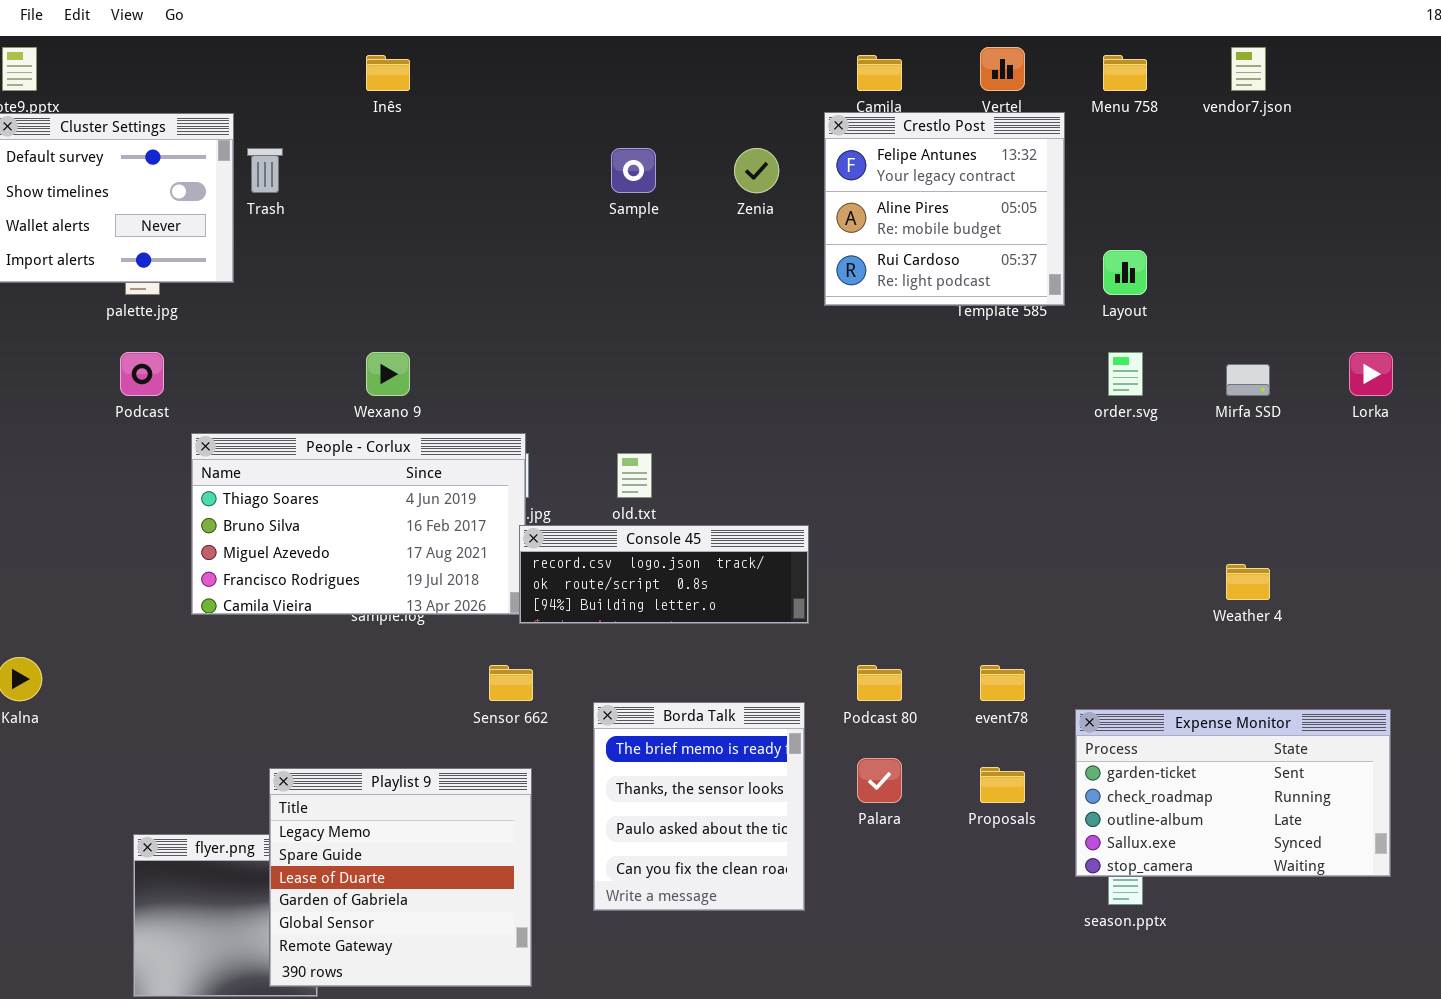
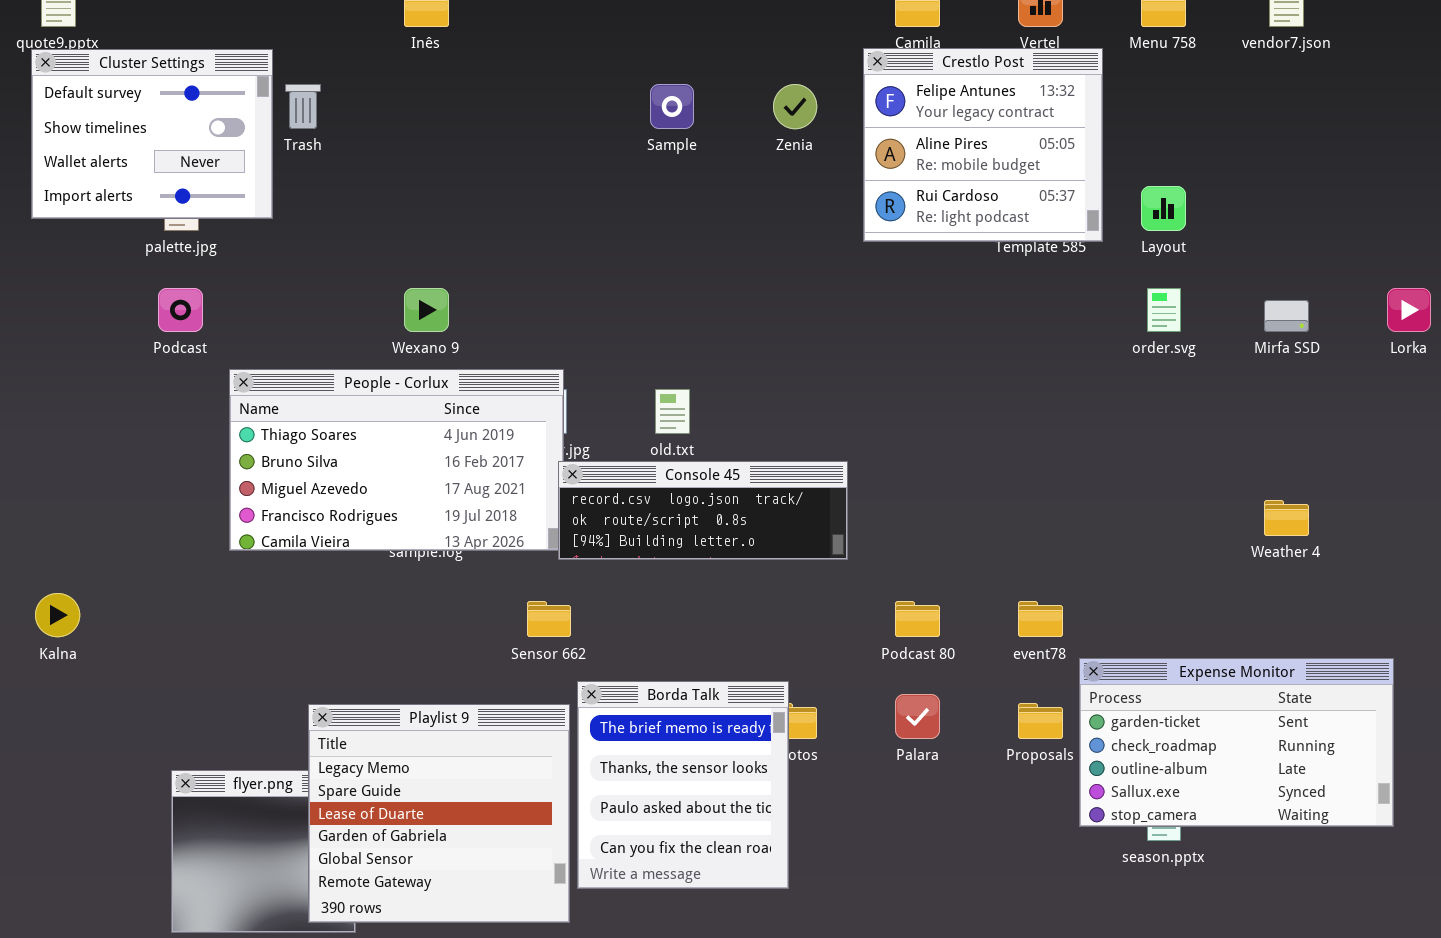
Borda Talk: [593,702,805,911] -> [577,681,789,889], moved
Expense Monitor: [1075,709,1391,877] -> [1079,658,1394,827], moved

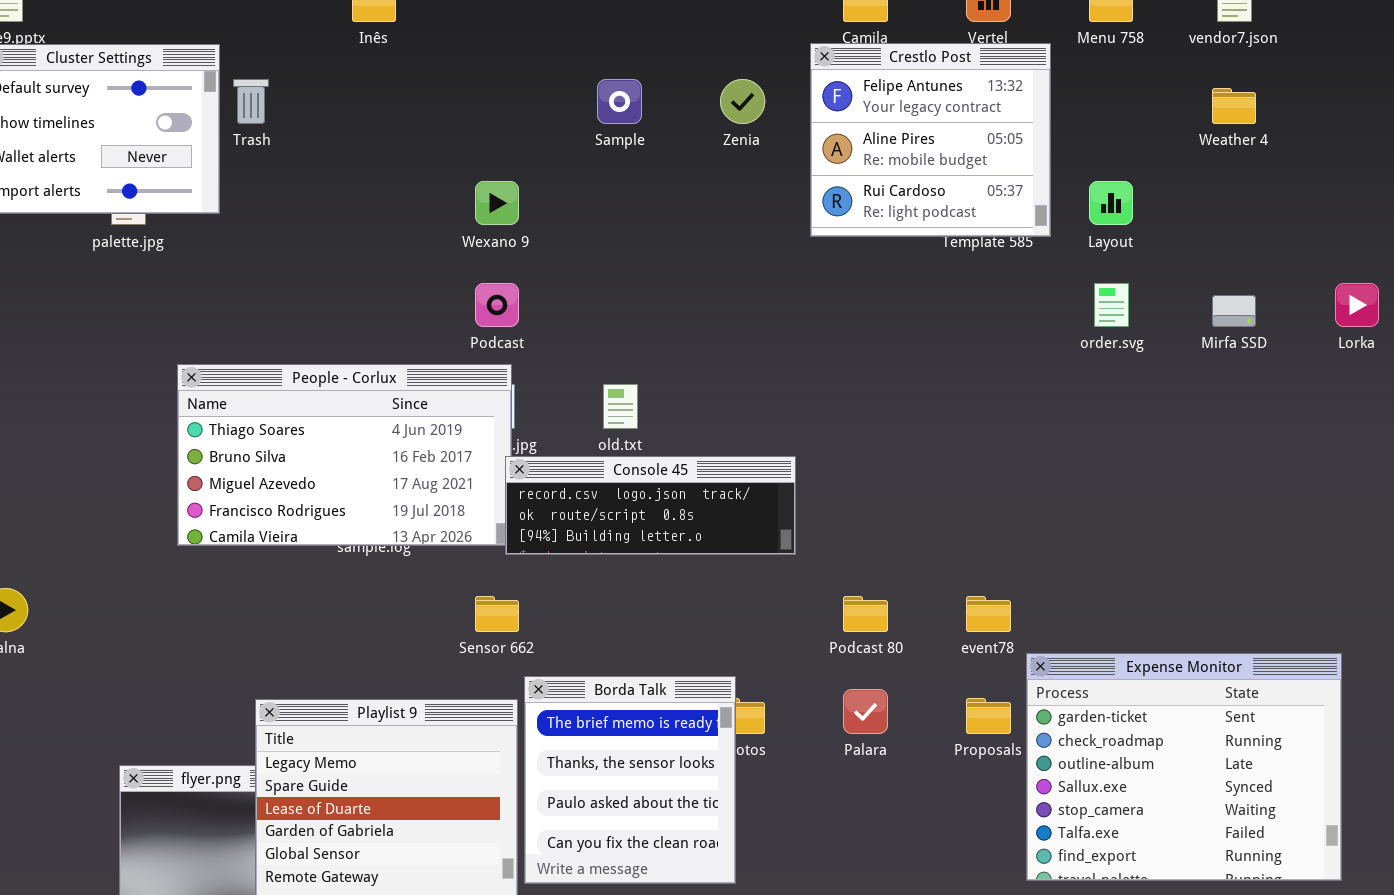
Podcast: [158,288,203,332] -> [475,283,519,327], moved
Wexano 9: [404,288,449,332] -> [475,181,519,225], moved
Weather 4: [1264,500,1309,536] -> [1212,88,1256,124], moved
Expense Monitor: [1079,658,1394,827] -> [1026,653,1342,881], resized

